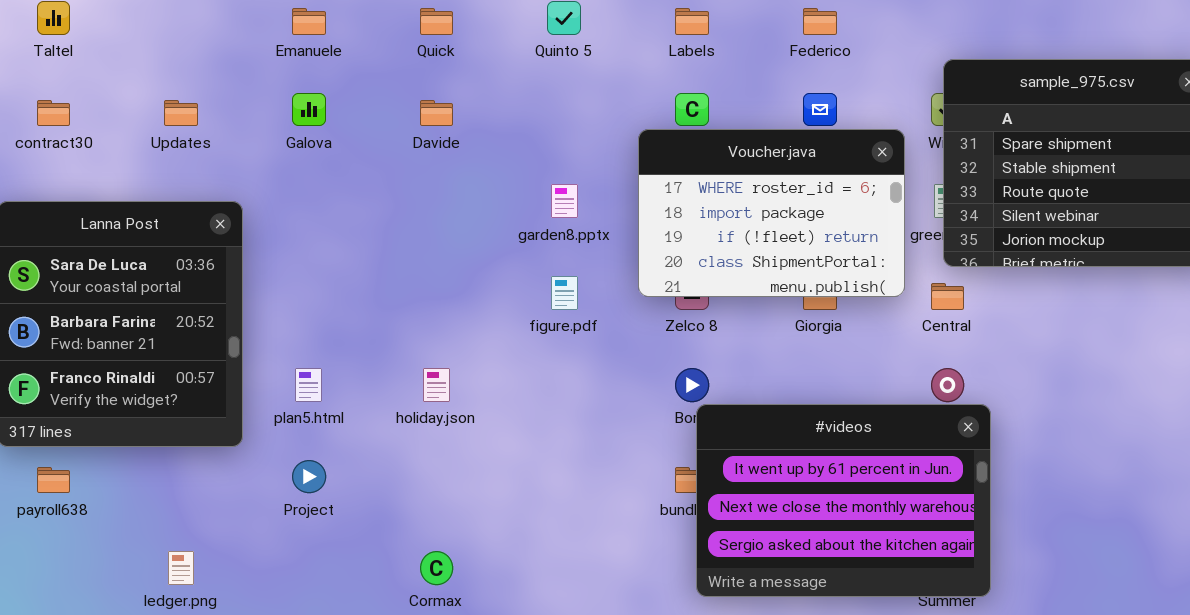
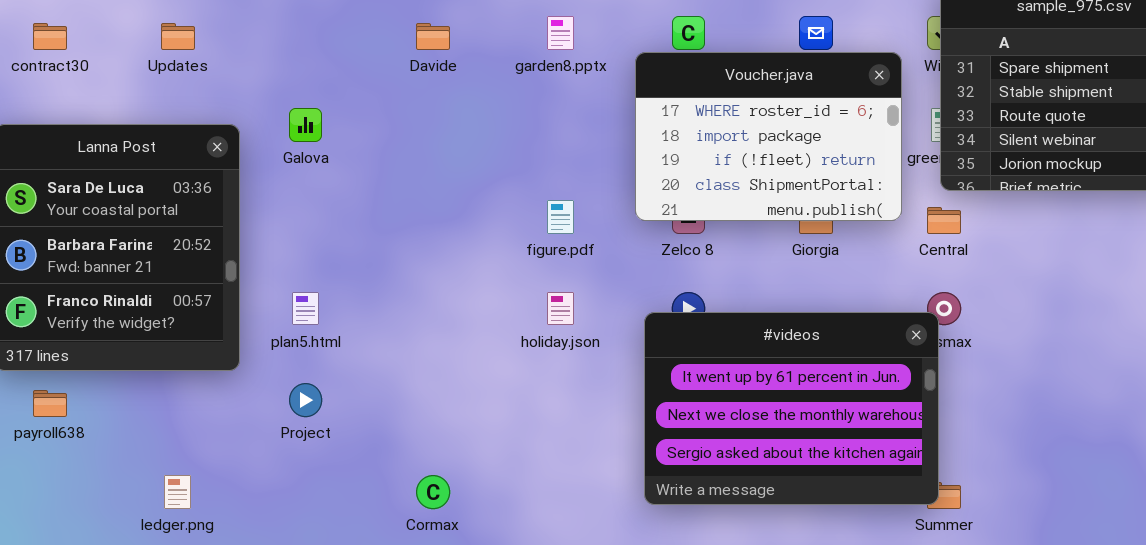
Galova: [292,93,326,126] -> [289,108,322,142], moved
garden8.pptx: [551,184,578,218] -> [547,16,574,50], moved
holiday.json: [423,368,450,402] -> [547,292,574,325], moved
#videos: [696,404,991,597] -> [644,312,939,505], moved

